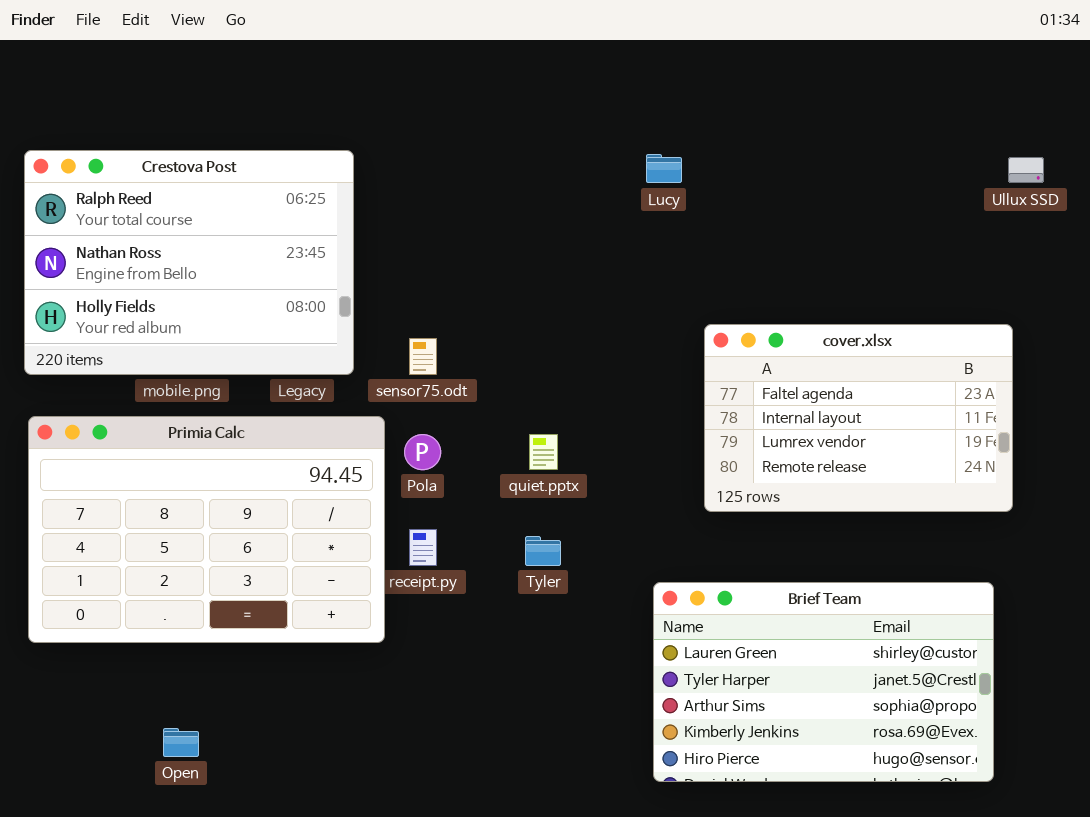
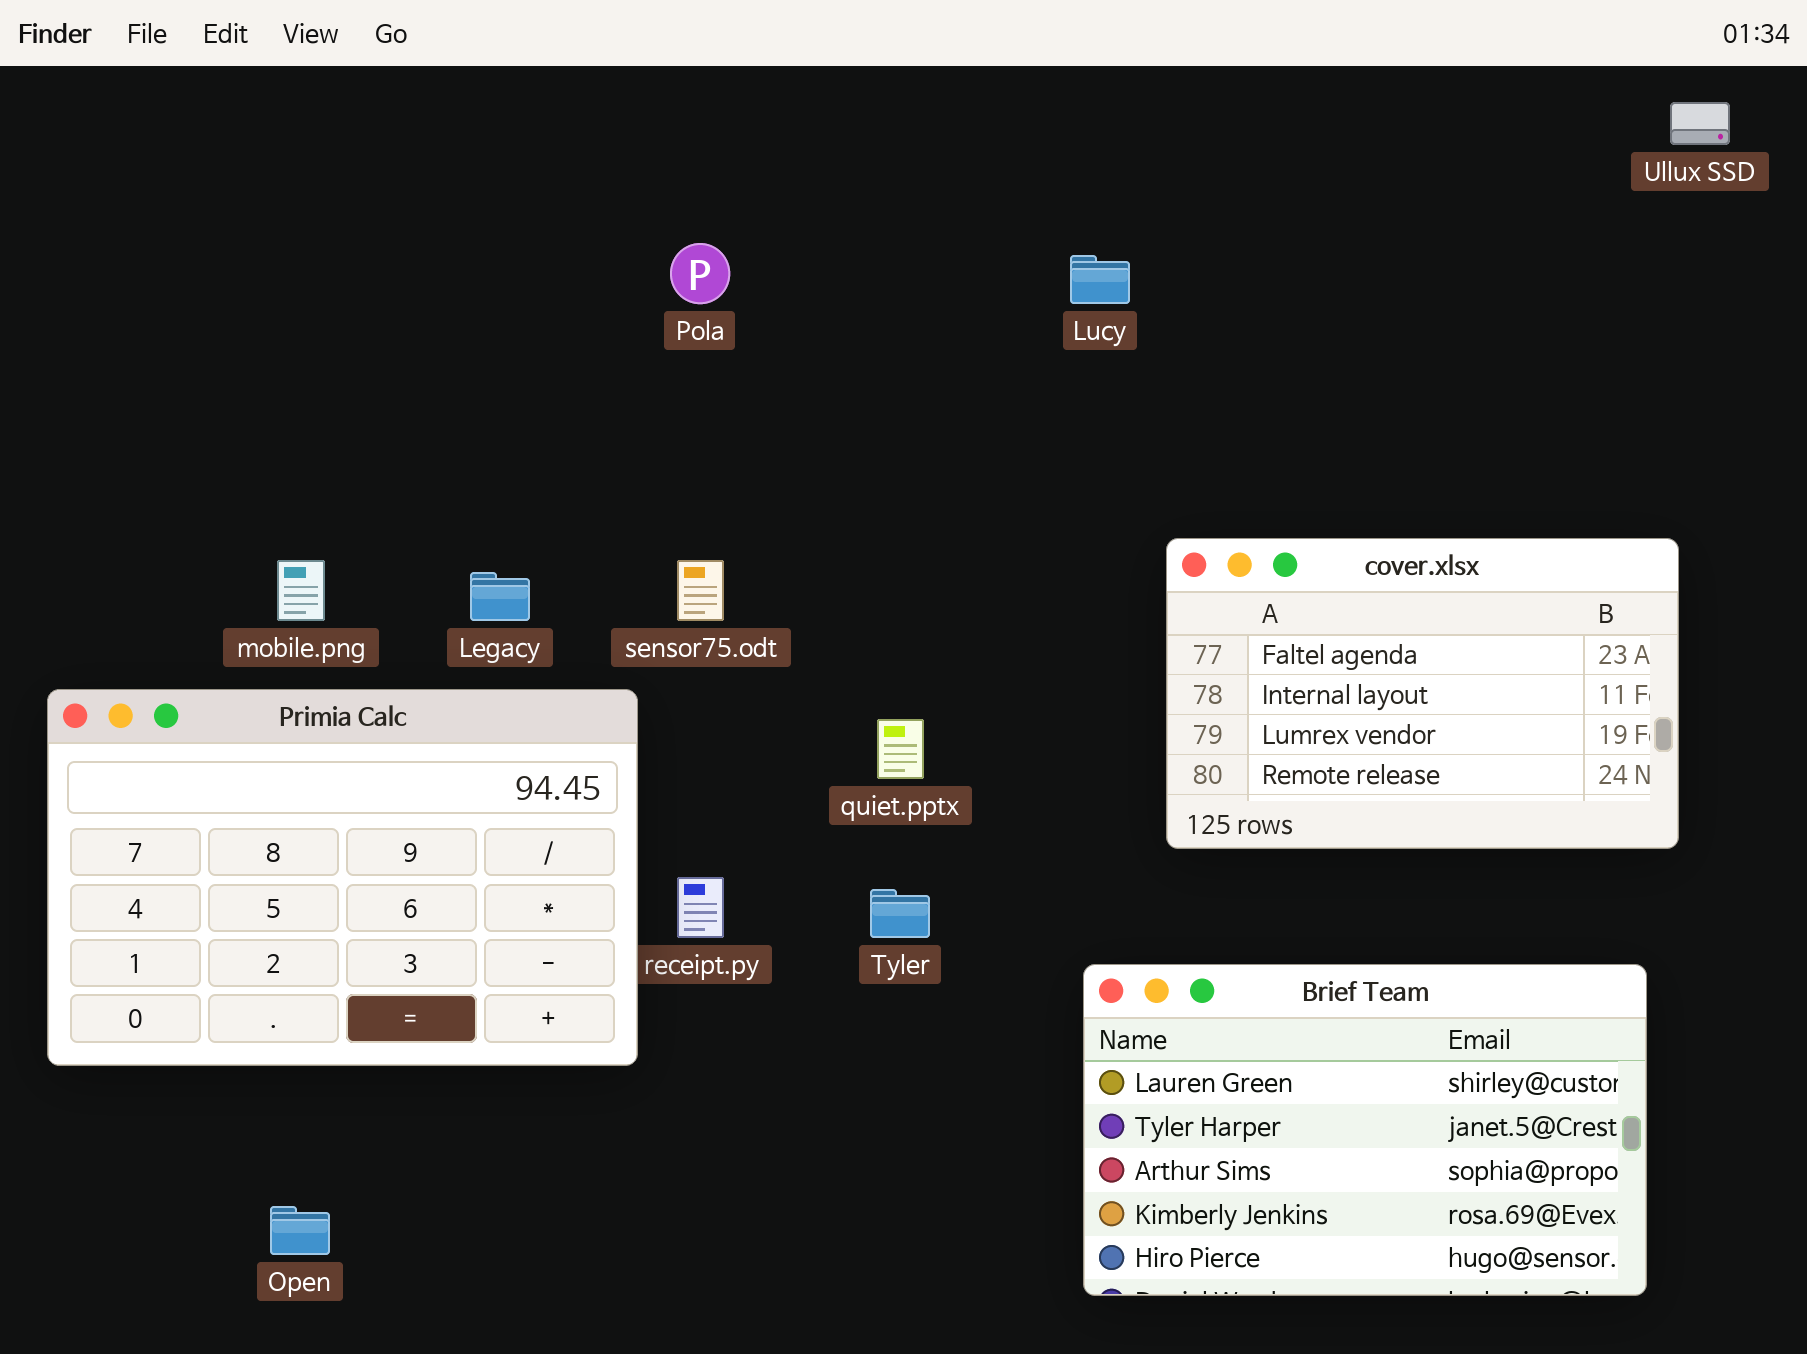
Crestova Post: [24,150,354,375] -> none, closed
Ullux SSD: [1008,157,1044,183] -> [1670,102,1730,145], moved
Pola: [404,434,441,470] -> [670,243,730,304], moved

